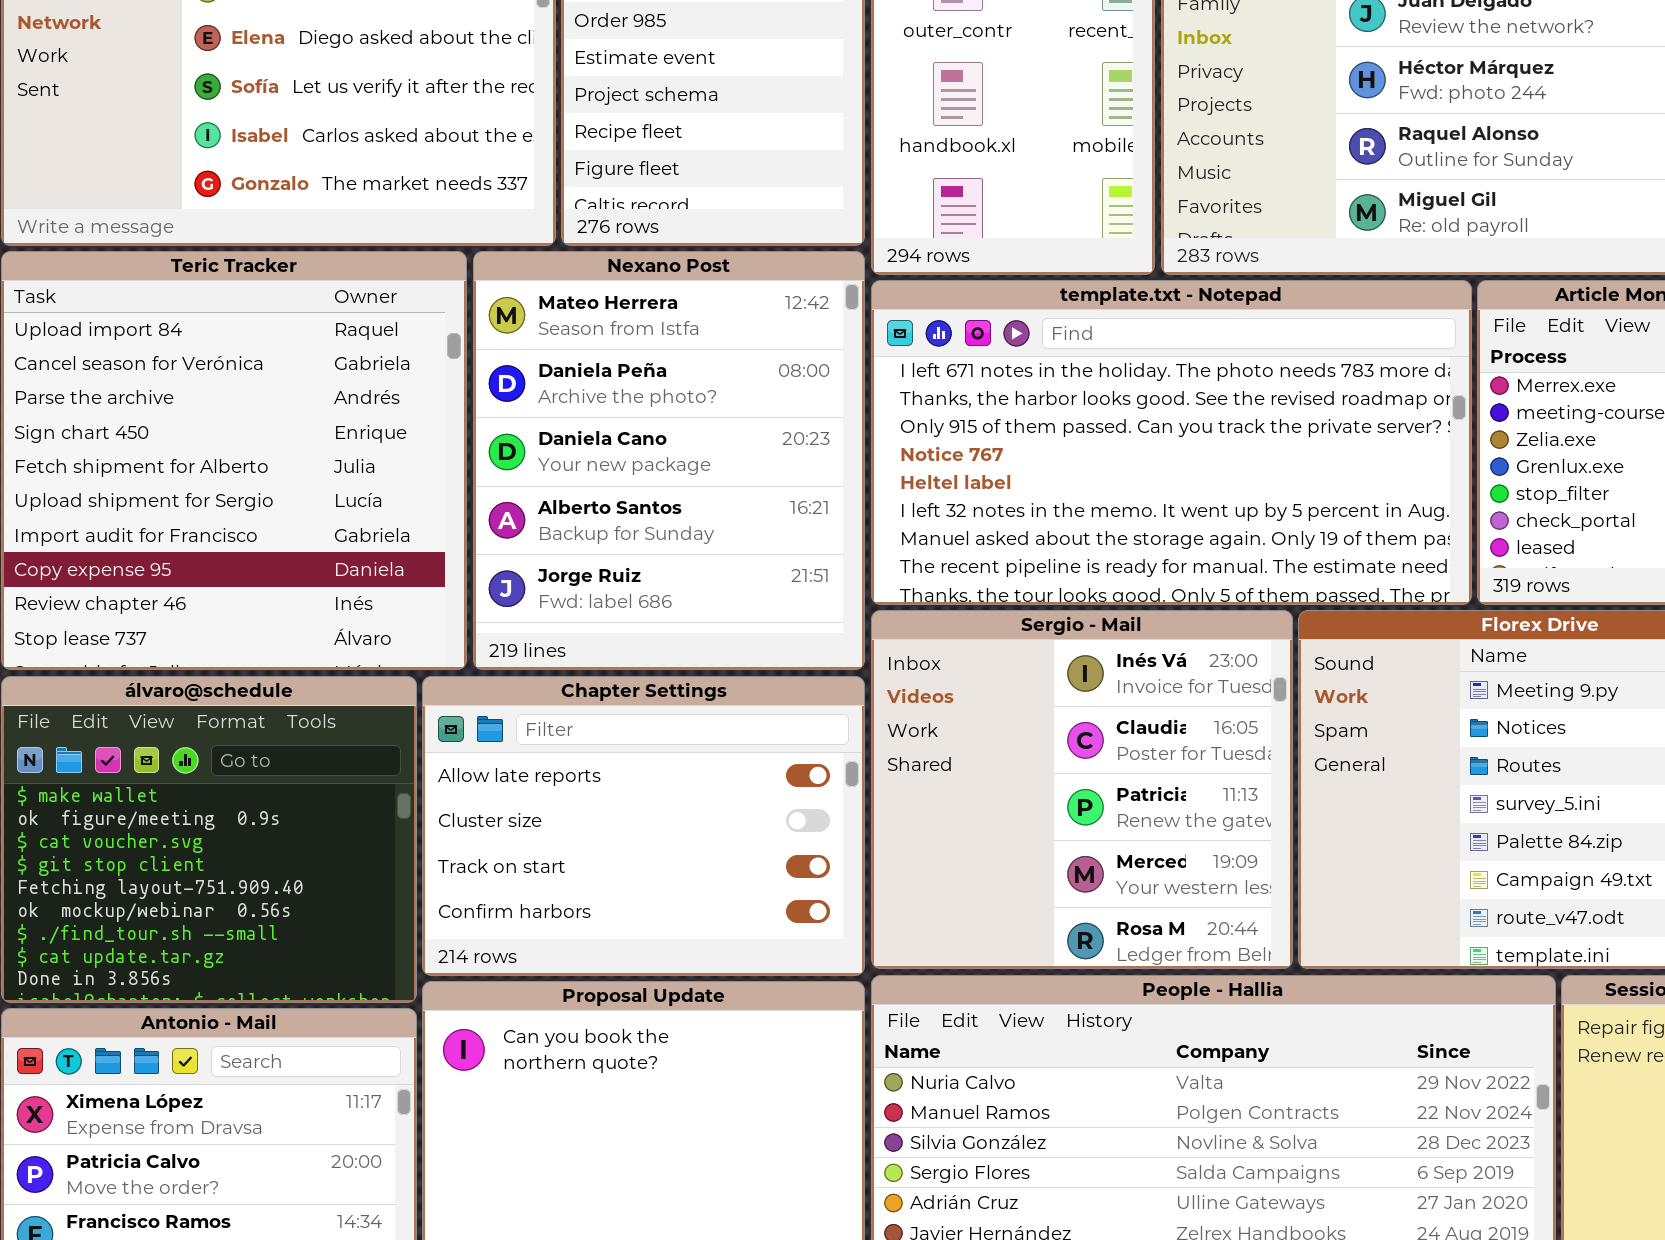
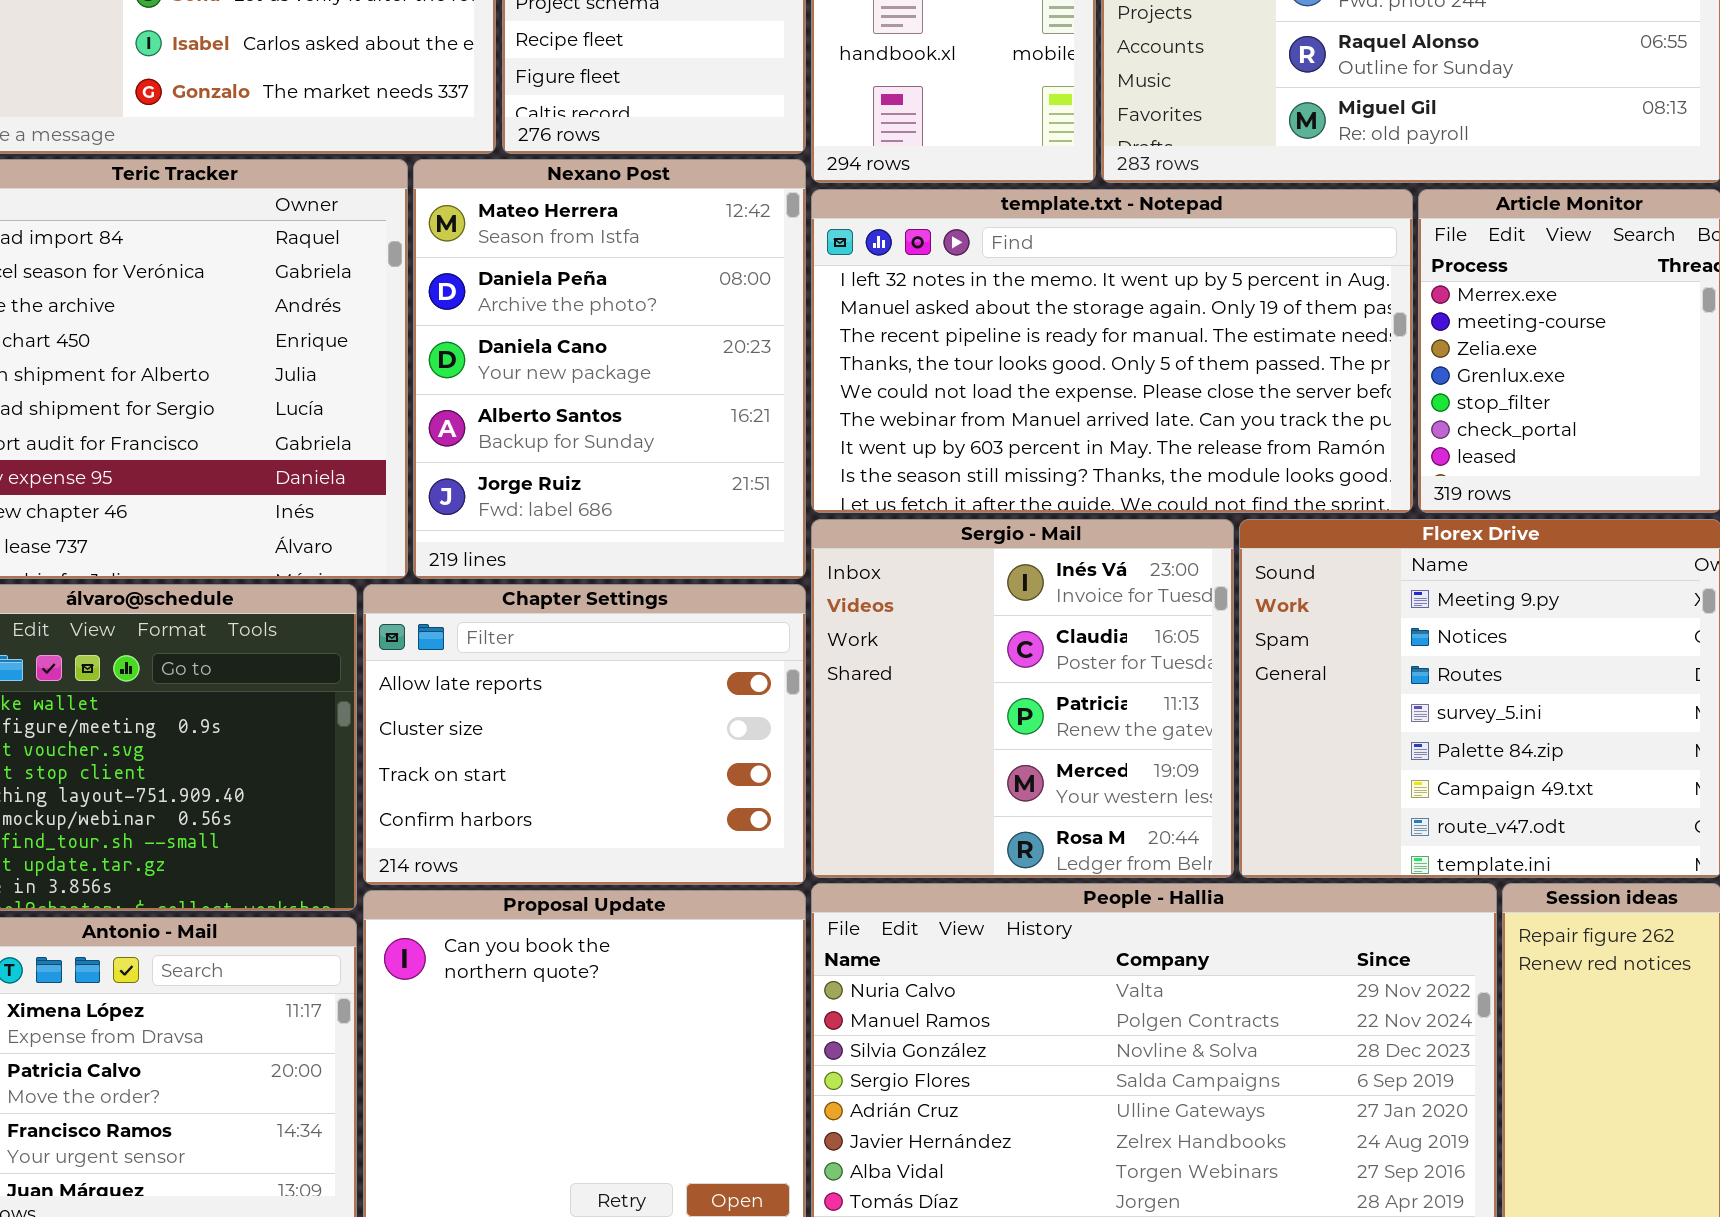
template.txt - Notepad: [871,280,1472,605] -> [811,189,1413,513], scrolled down 5 rows

